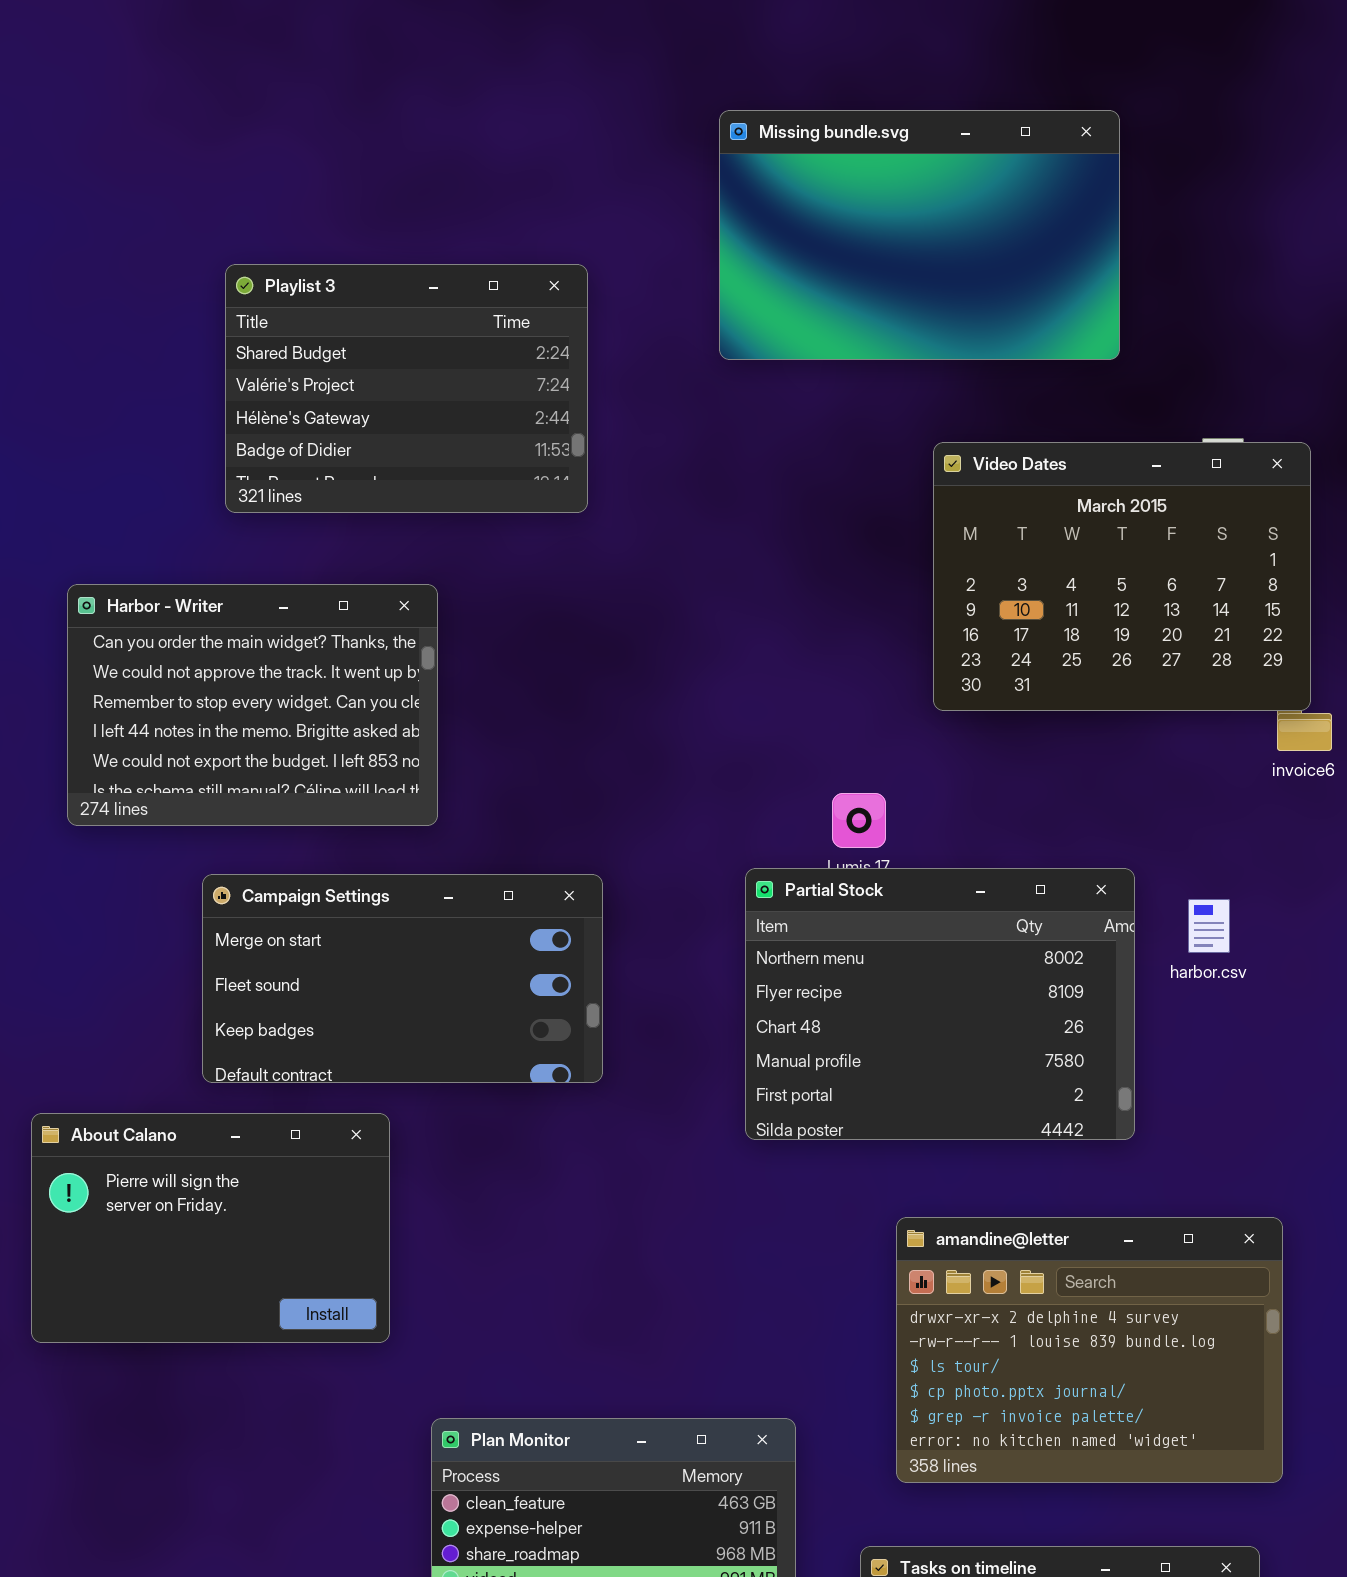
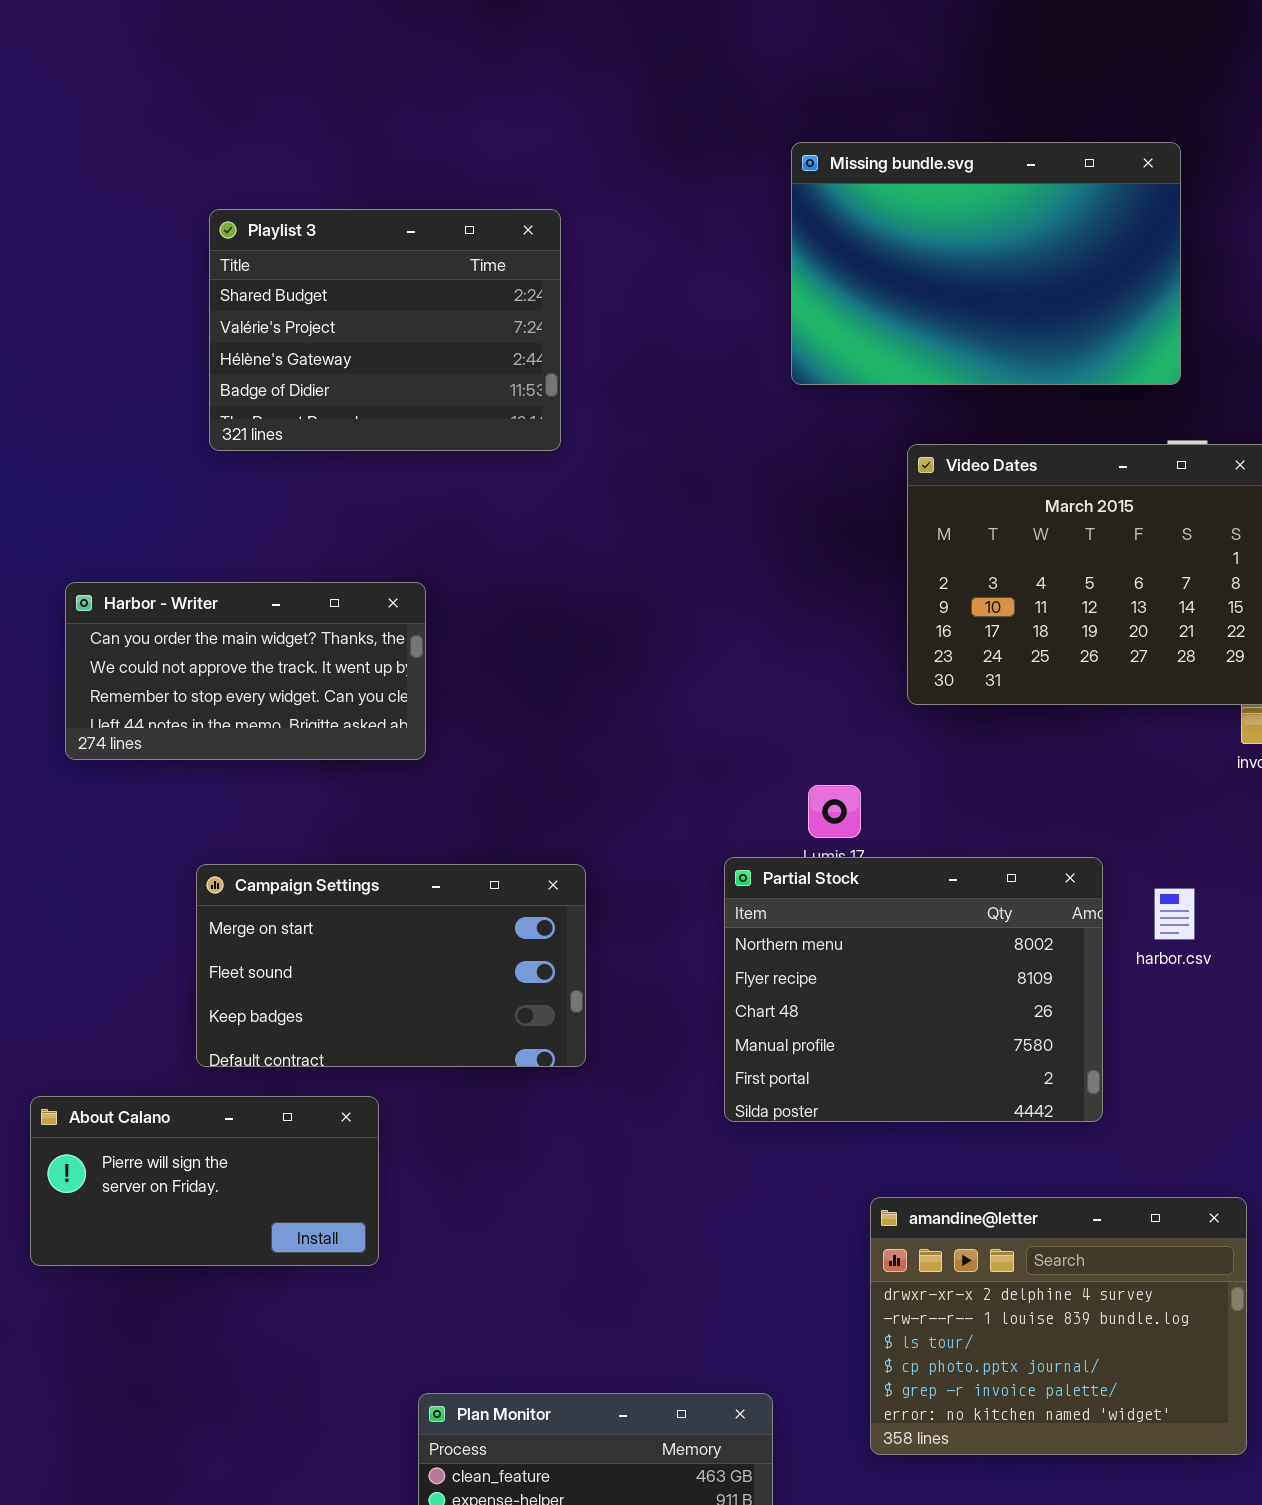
Missing bundle.svg: [719,110,1120,360] -> [791,142,1181,385], moved
Playlist 3: [225,264,588,513] -> [209,209,561,451], moved
Harbor - Writer: [67,584,438,826] -> [65,582,426,760], resized
About Calano: [31,1113,390,1343] -> [30,1096,379,1266], resized

